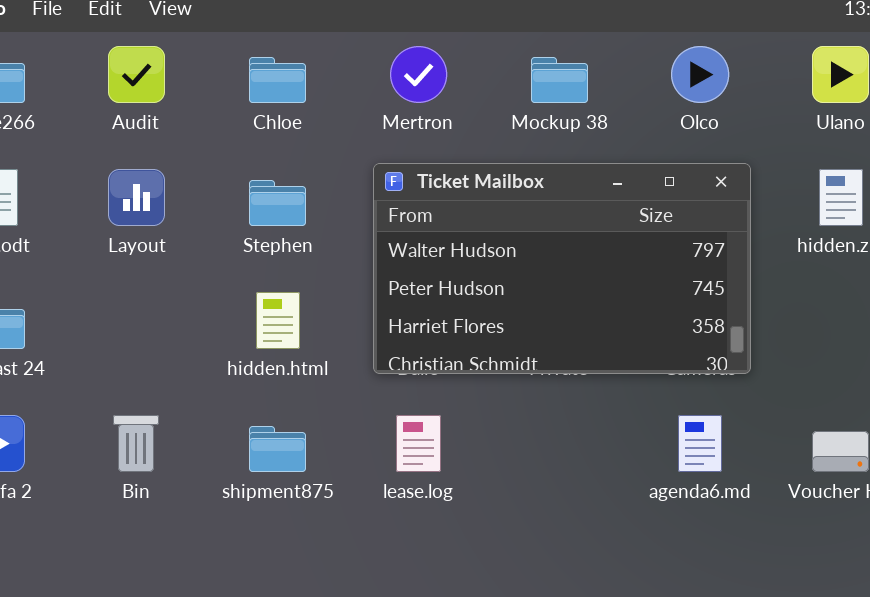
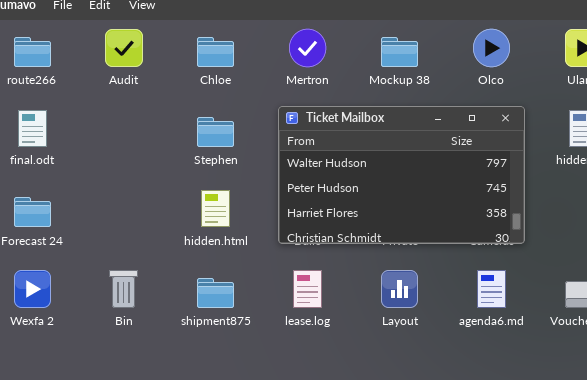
Layout: [108,169,165,226] -> [381,270,418,308], moved

